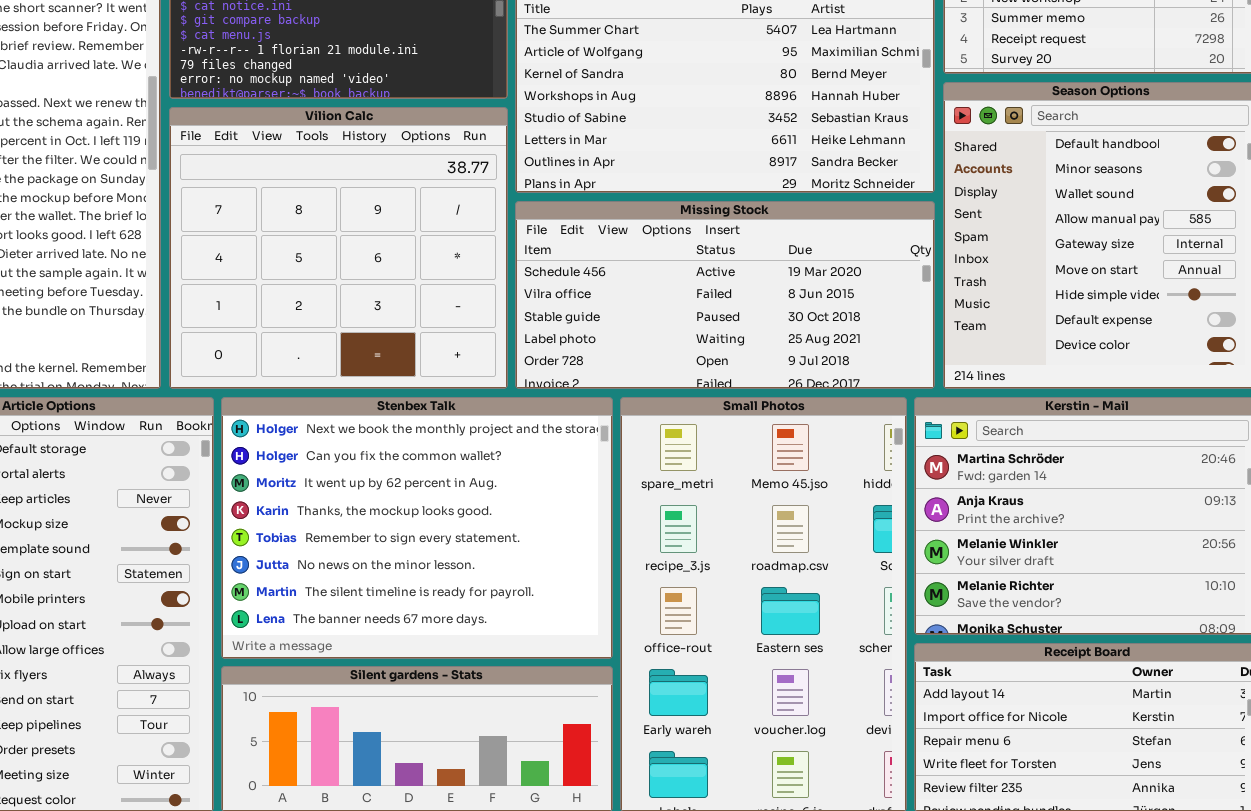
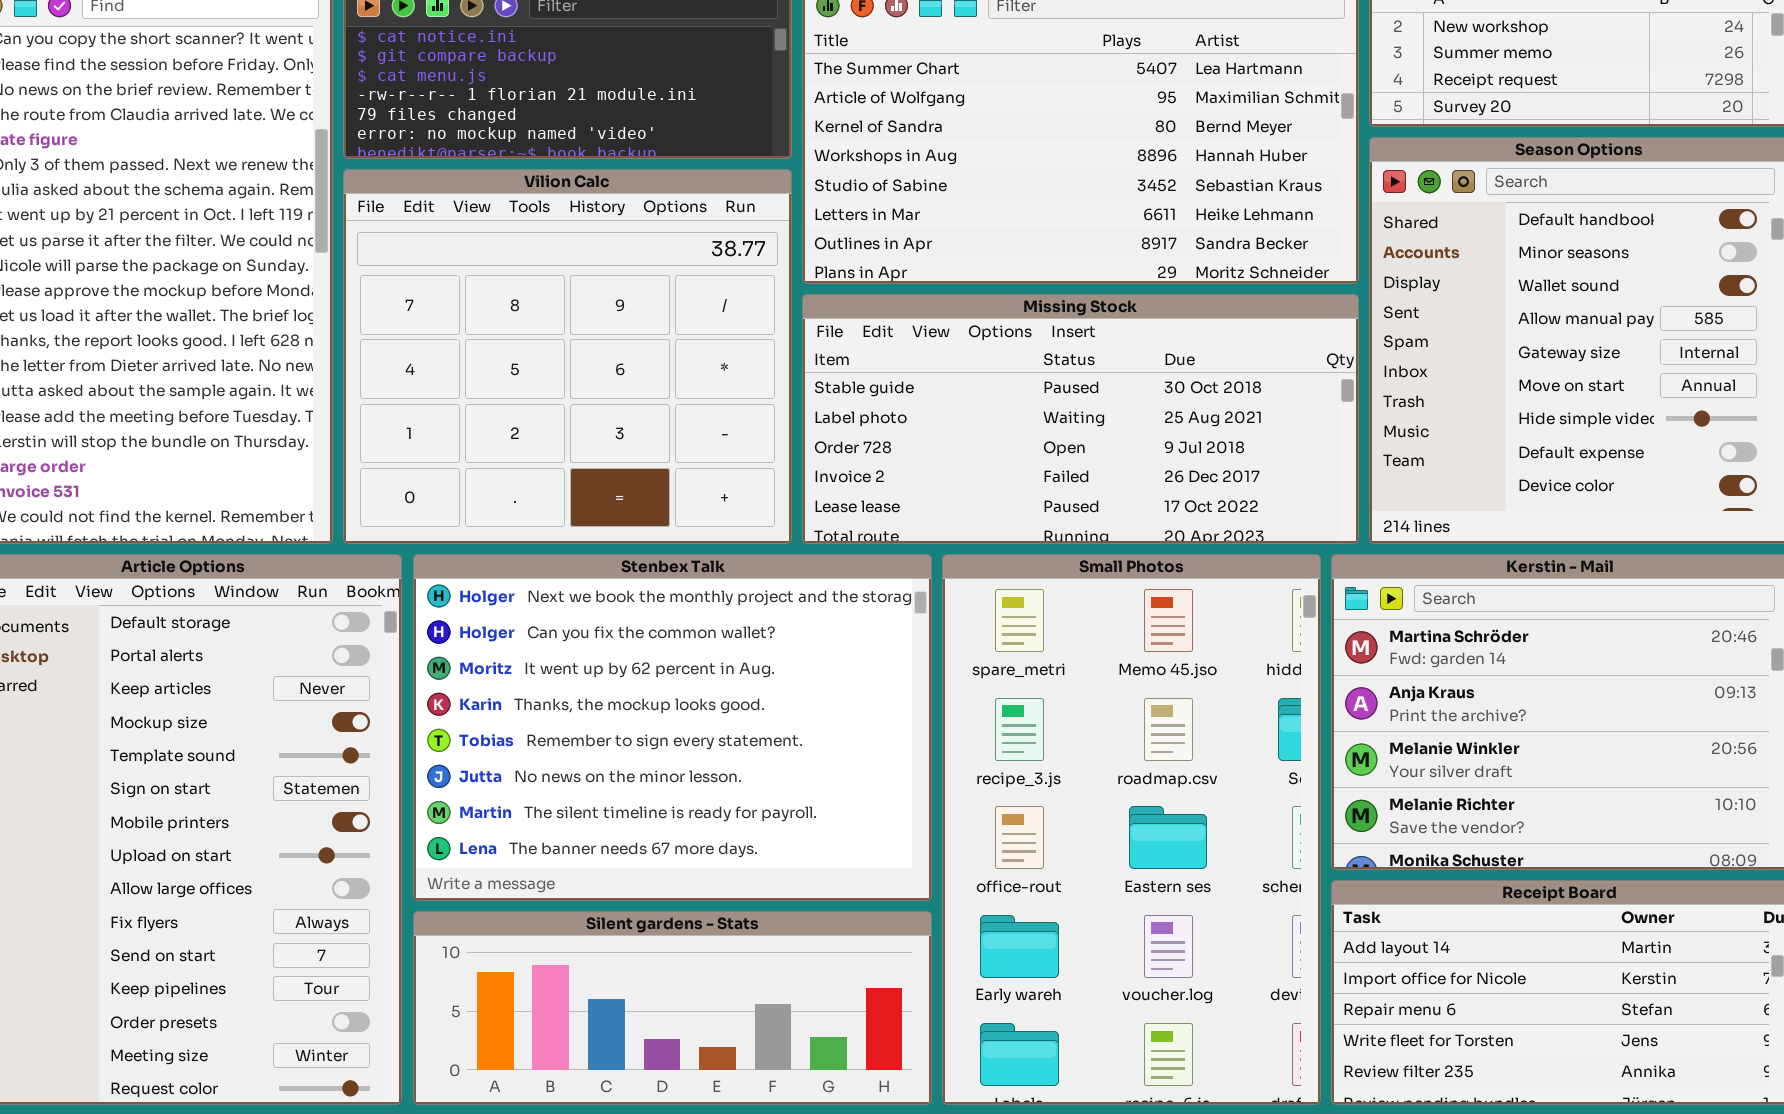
Missing Stock: [515,201,935,389] -> [802,294,1359,544], scrolled down 2 rows

